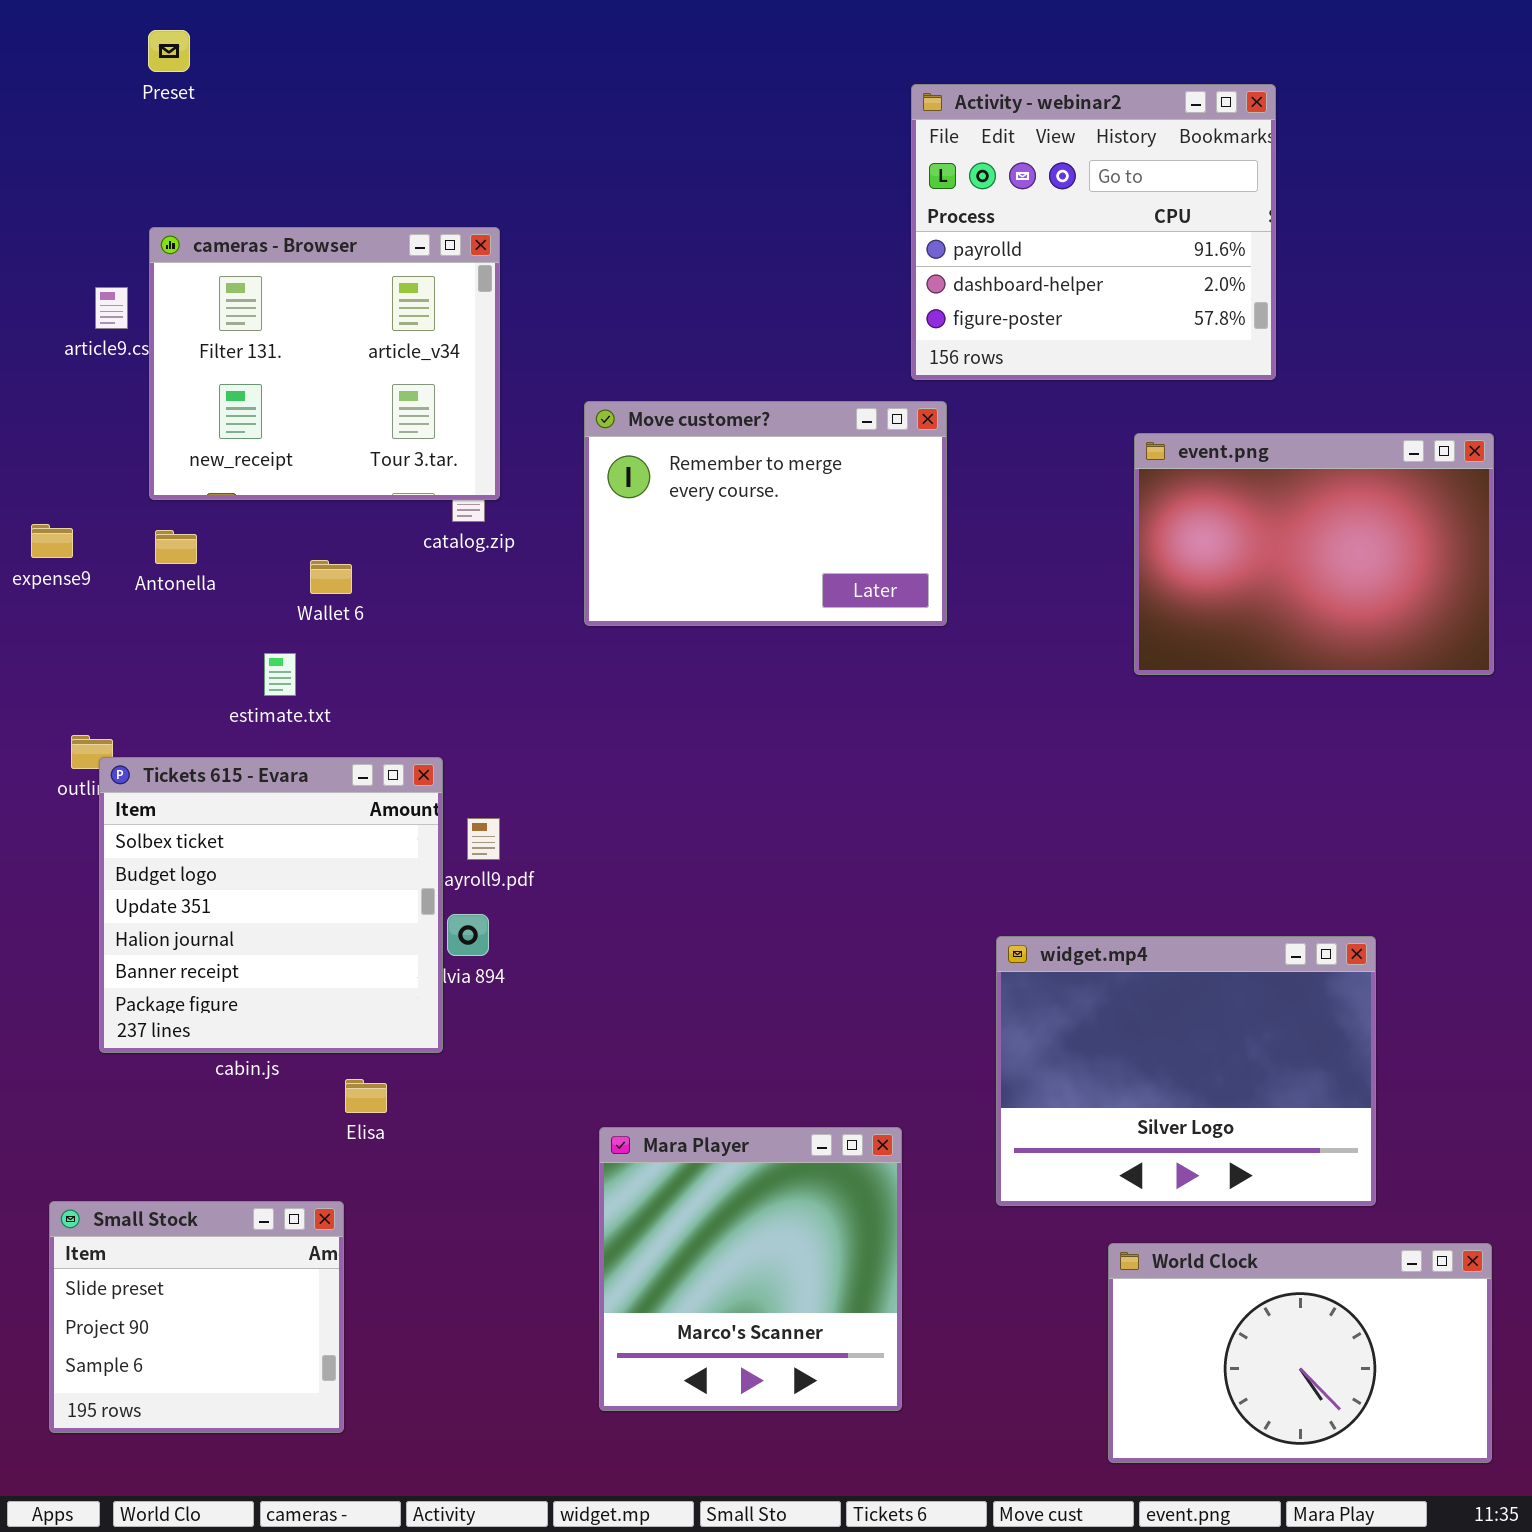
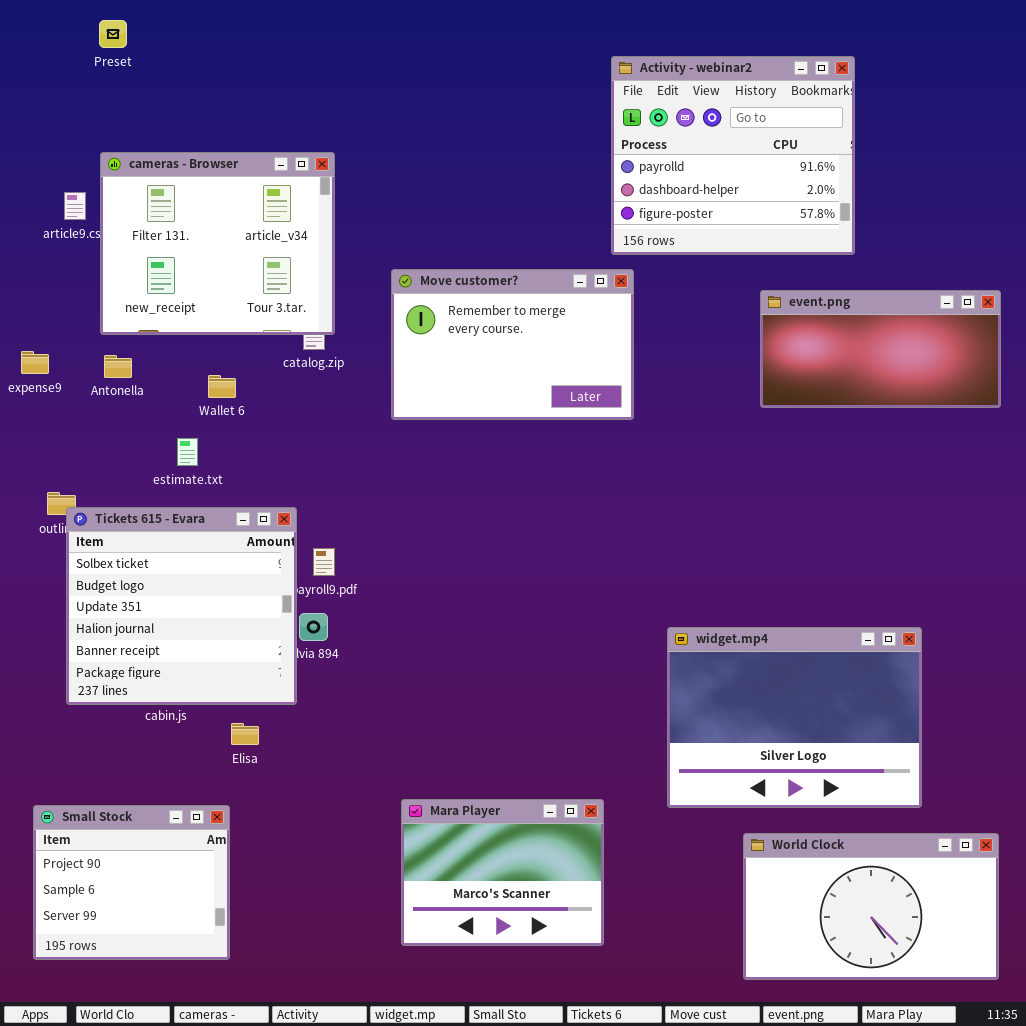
event.png: [1134,433,1494,675] -> [760,290,1001,408], resized
Mara Player: [599,1127,902,1411] -> [401,799,604,946], resized
Small Stock: [49,1201,344,1433] -> [33,805,230,960], scrolled down 1 row

